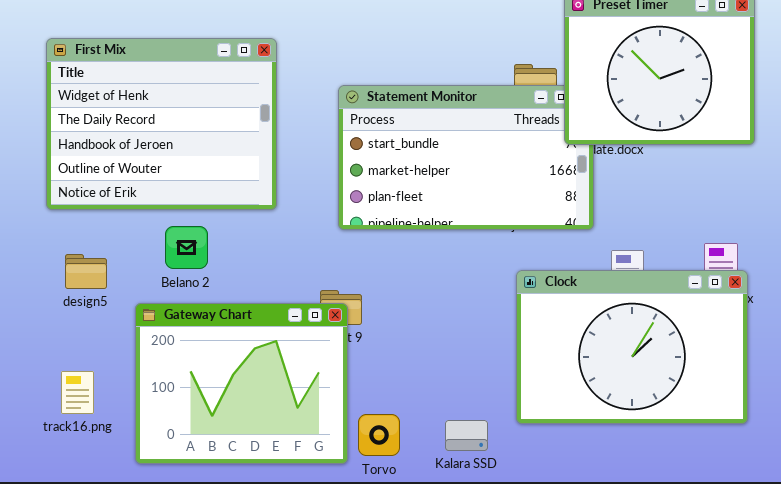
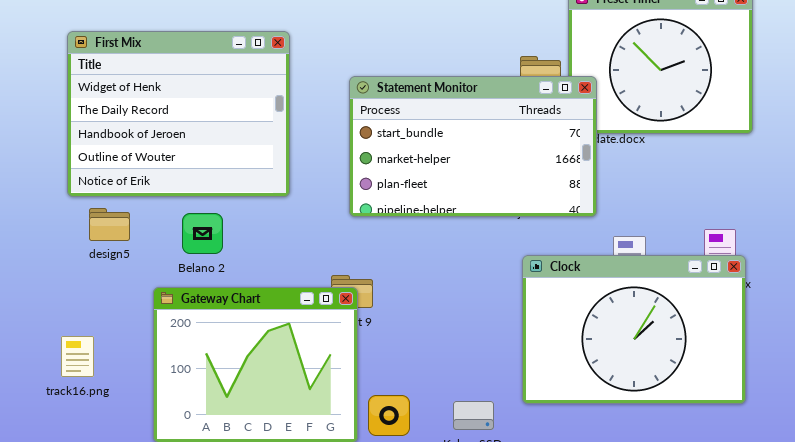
Statement Monitor: [338,85,594,230] -> [349,76,597,217], raised
design5: [65,254,107,289] -> [89,208,130,241], moved
track16.png: [61,371,94,414] -> [61,336,94,377], moved

